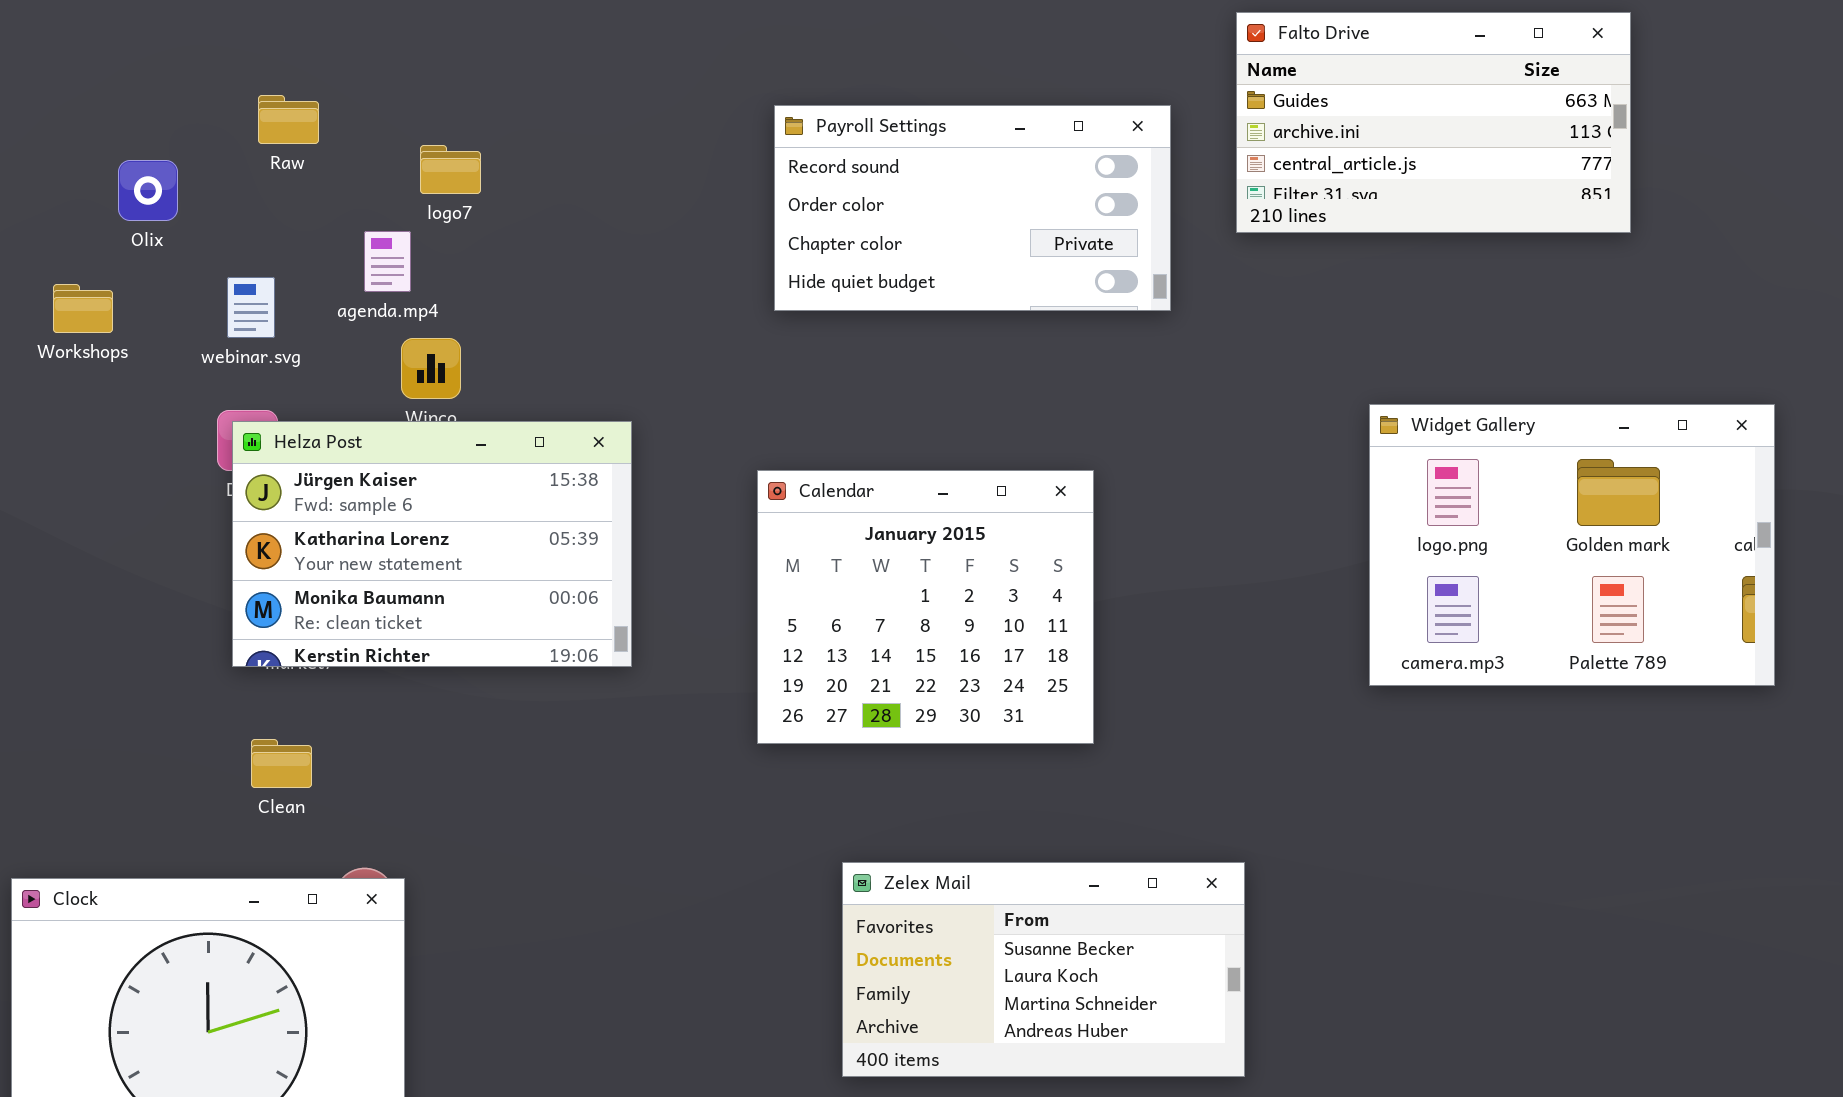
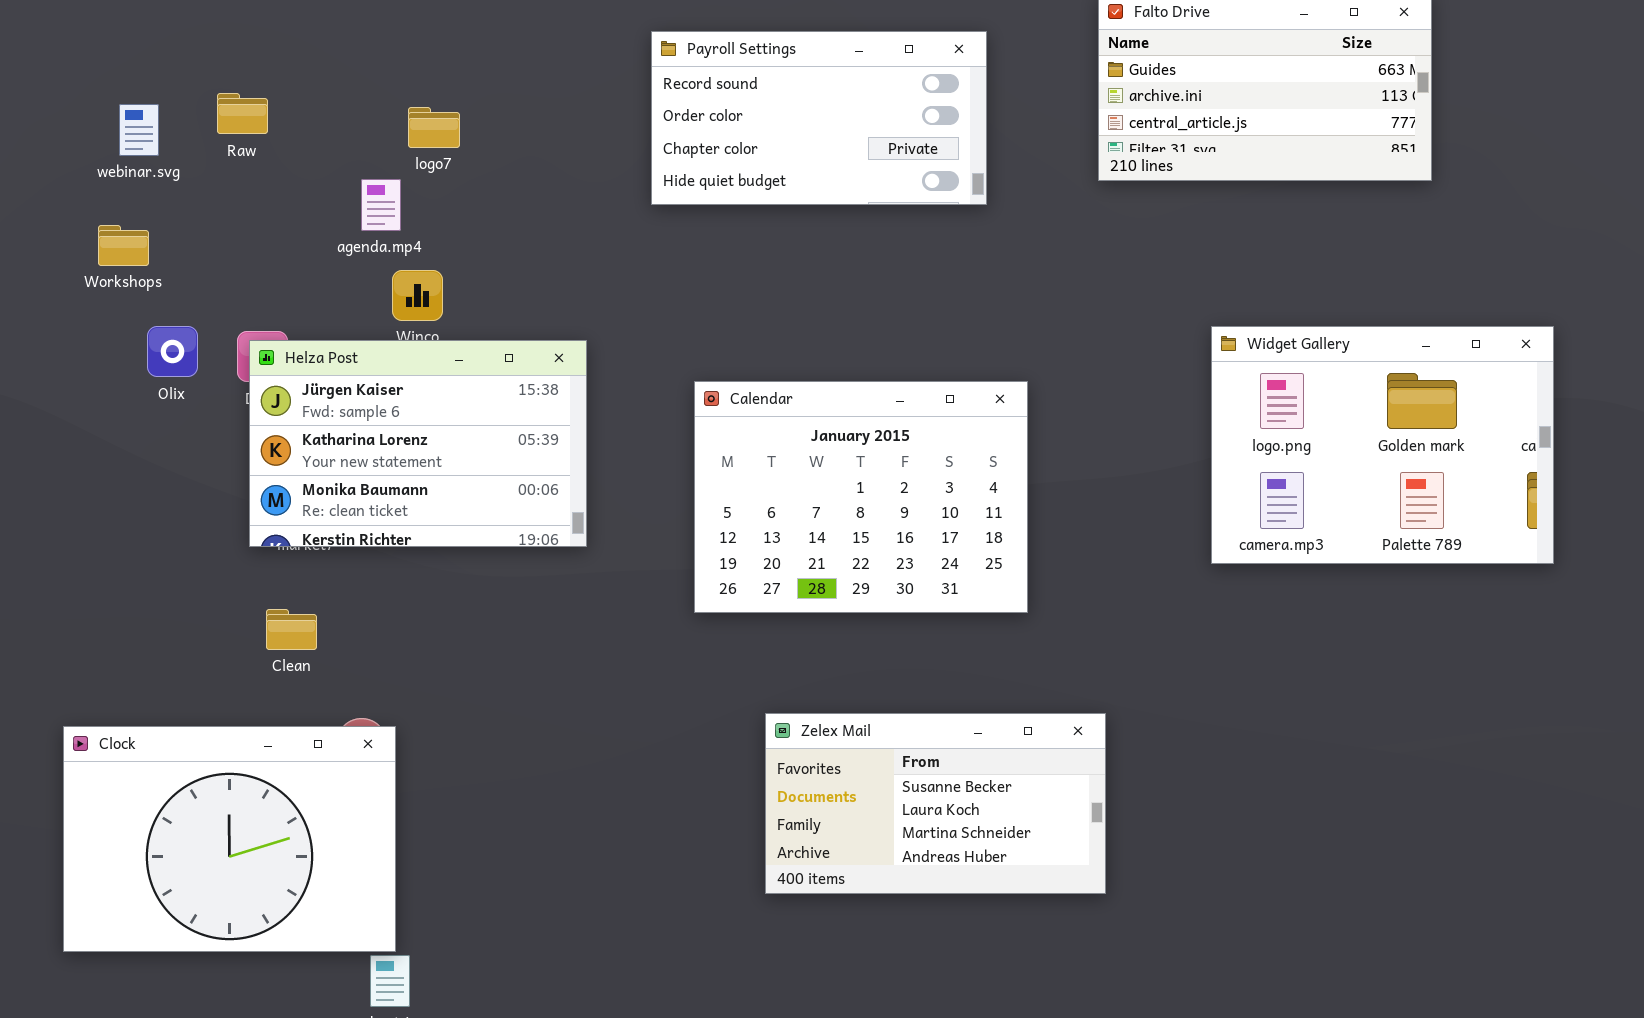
Raw: [258,95,319,144] -> [217,93,268,134], moved
Payroll Settings: [774,105,1171,311] -> [651,31,987,205], moved
Olix: [118,160,178,221] -> [147,326,198,377], moved
webinar.svg: [227,277,275,338] -> [119,104,159,156], moved
Calendar: [757,470,1094,744] -> [694,381,1028,613], resized

